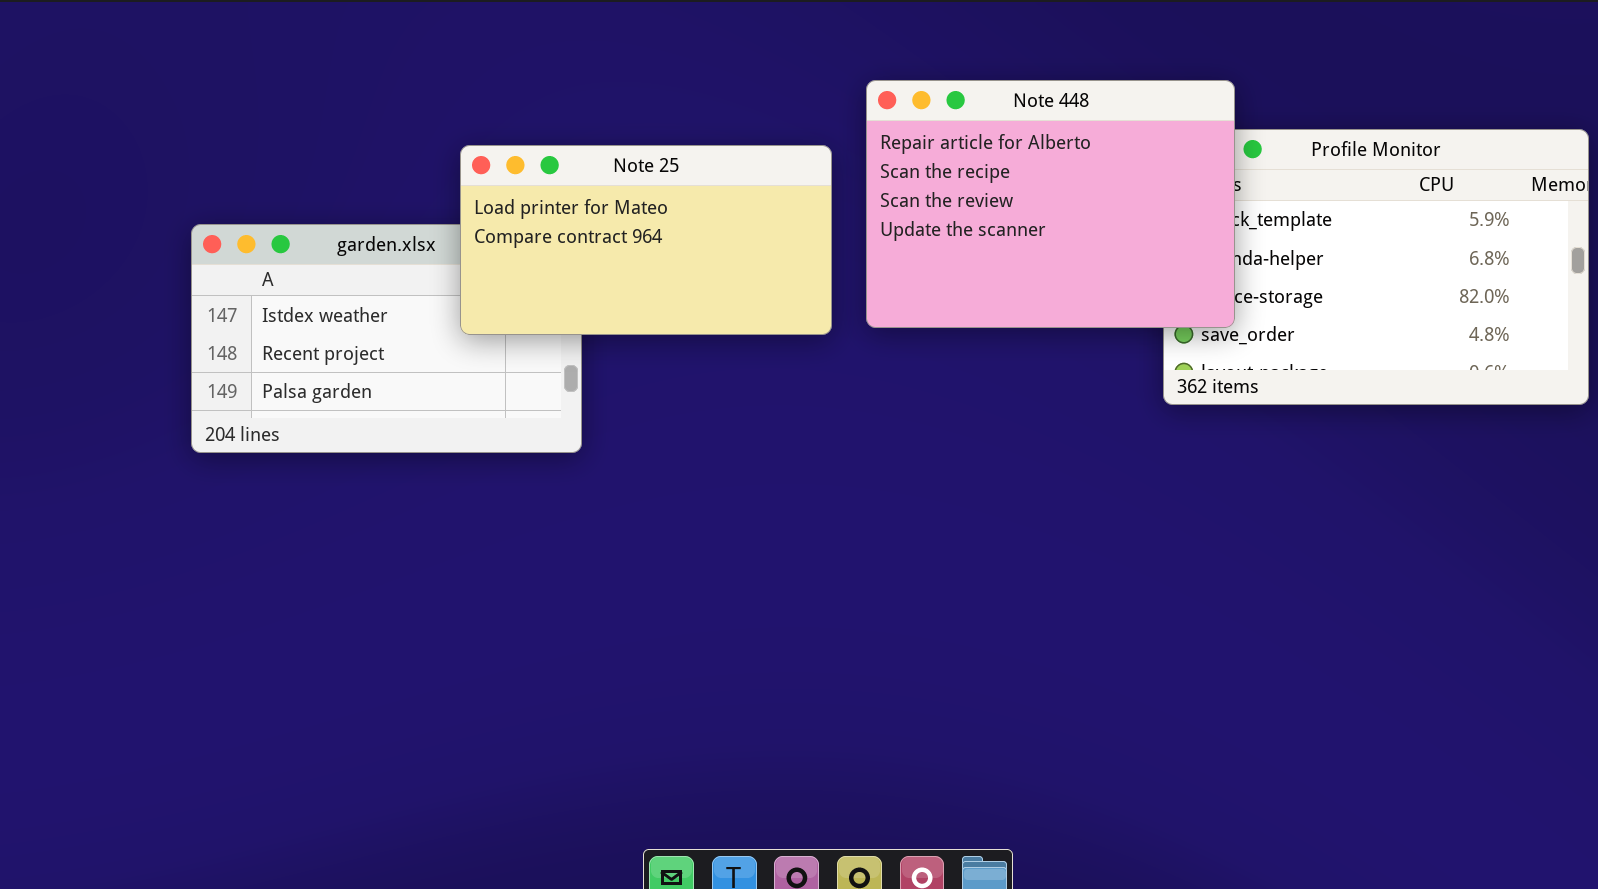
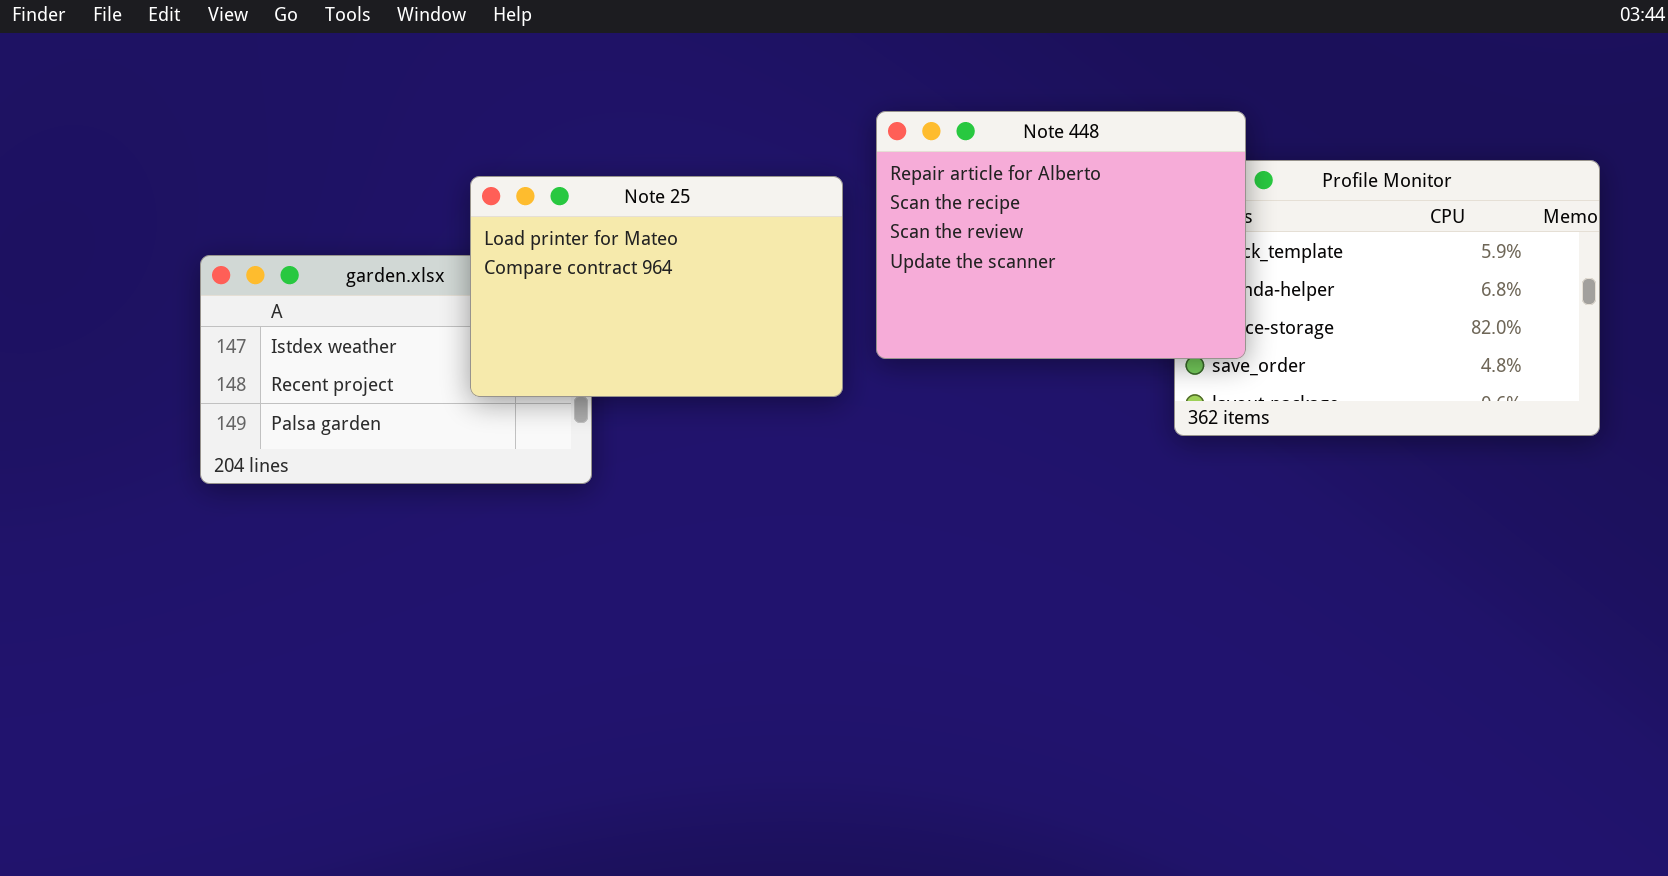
Note 25: [460,145,832,335] -> [470,176,843,397], resized

